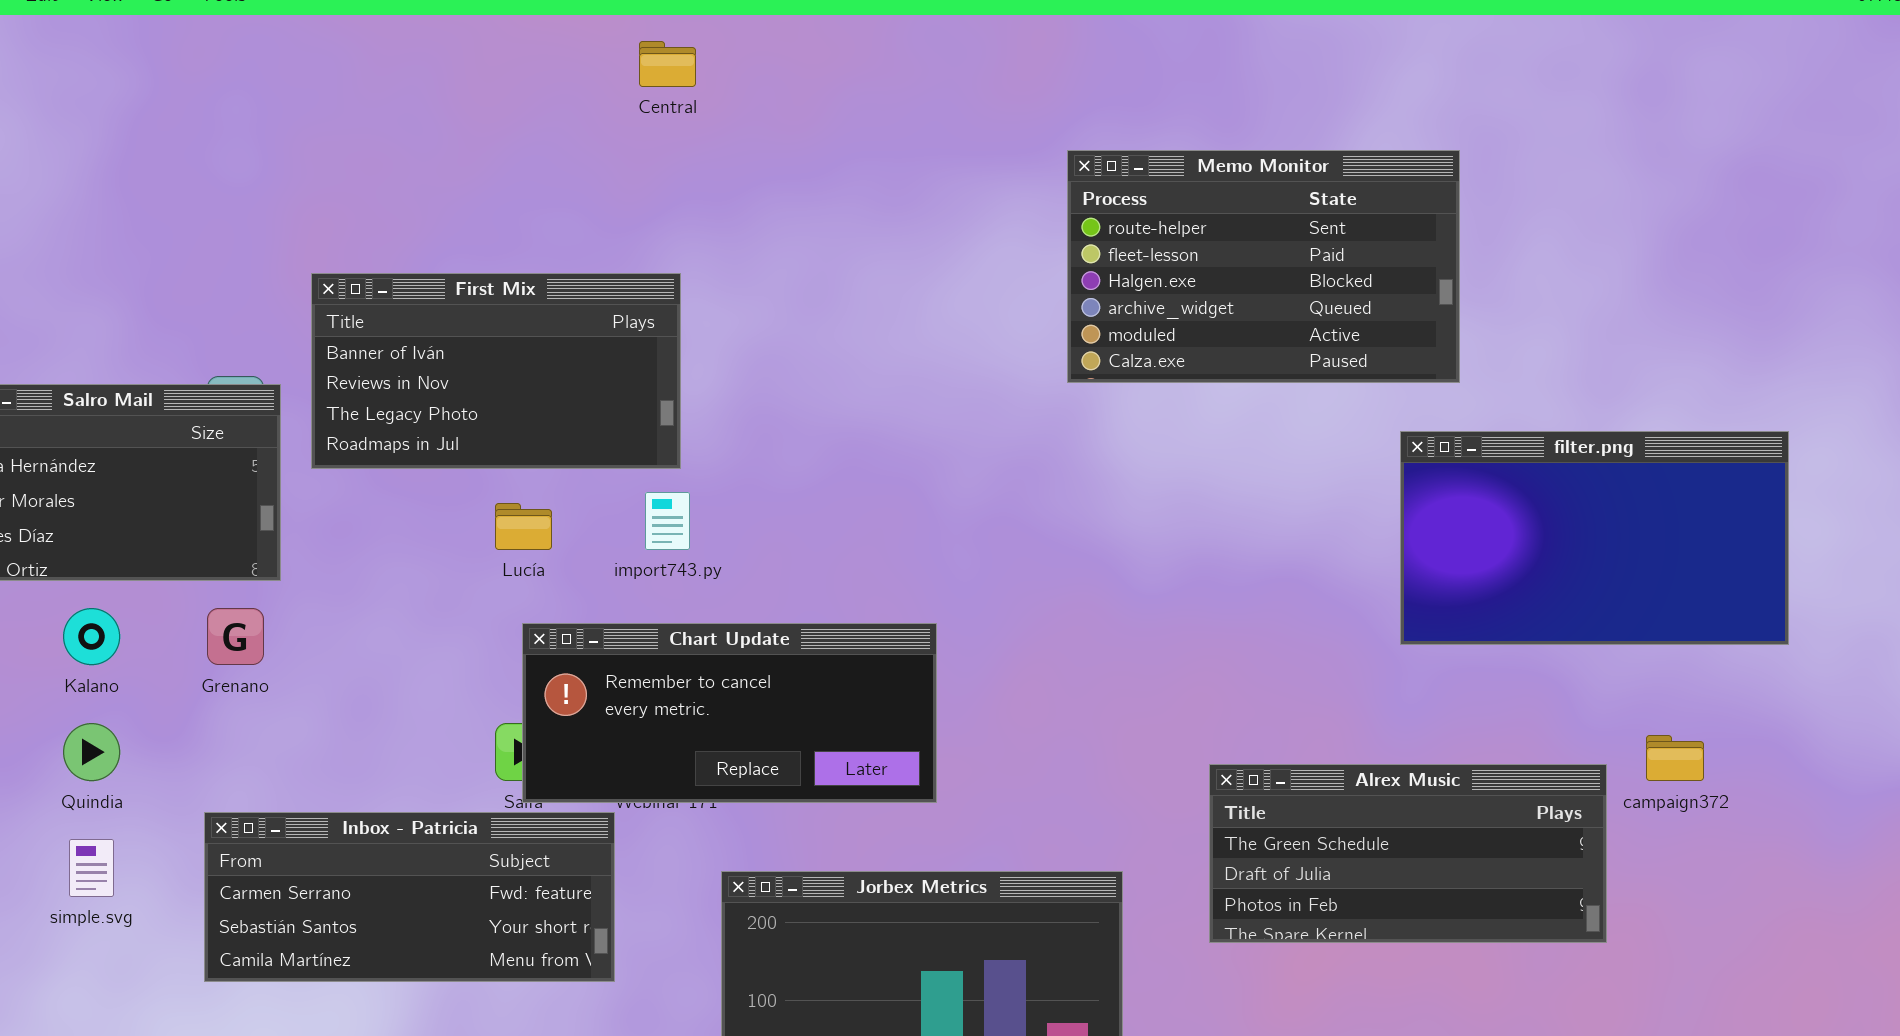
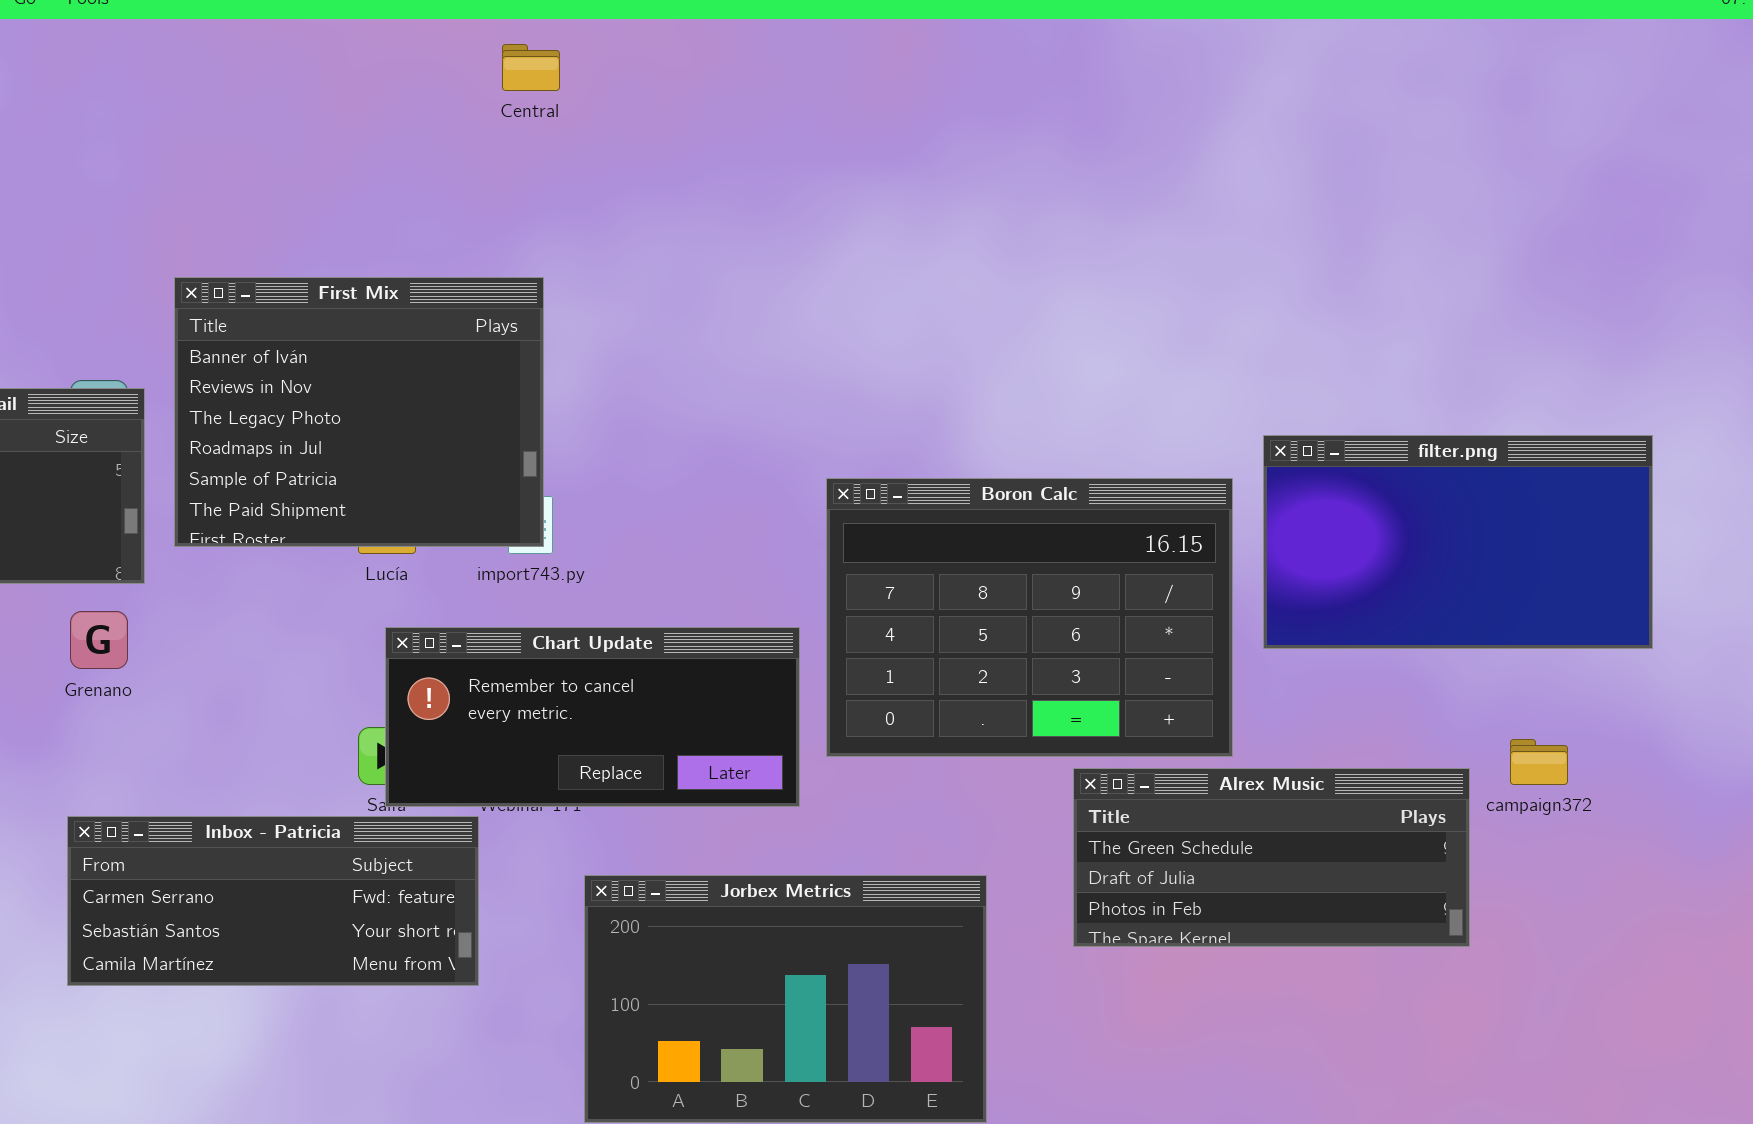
Memo Monitor: [1067,150,1460,383] -> none, closed
First Mix: [311,273,681,469] -> [174,277,544,547], resized
Boron Calc: none -> [826,478,1233,757], opened

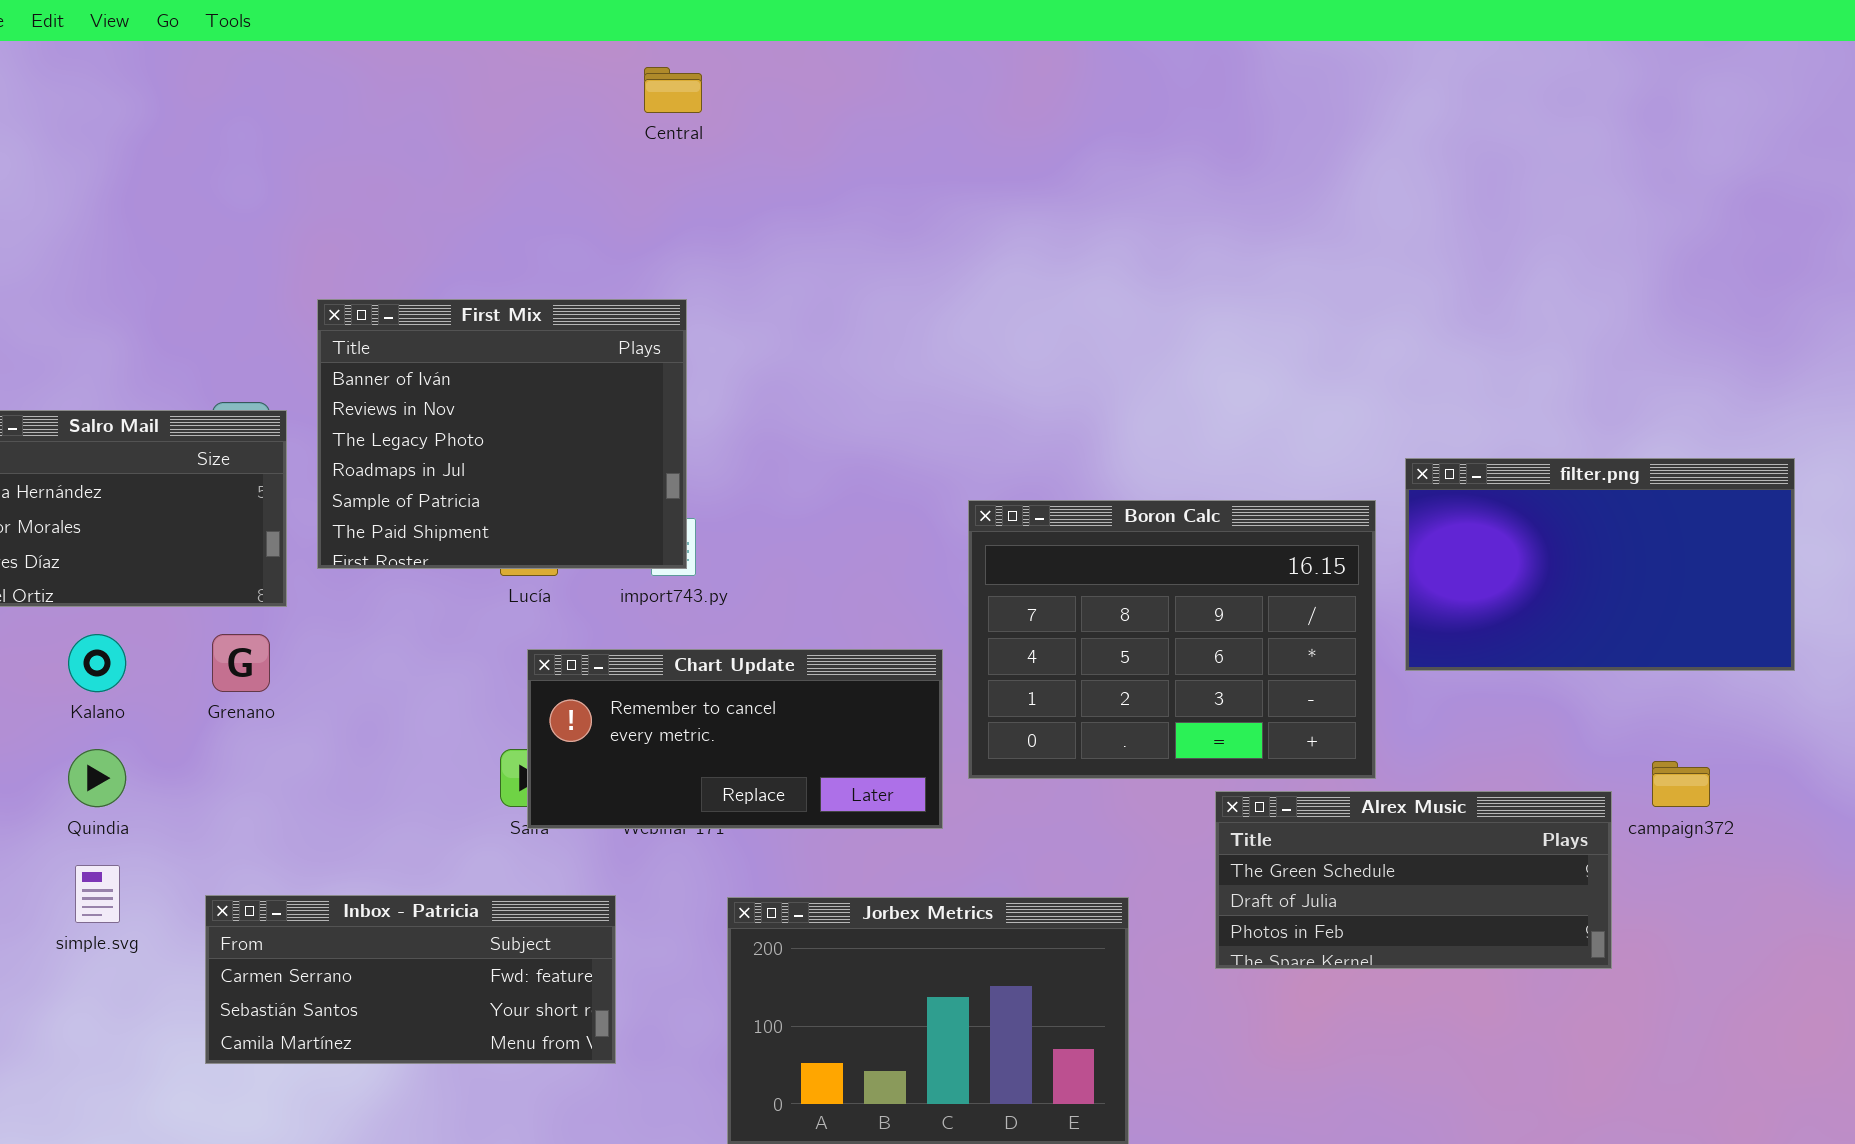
Inbox - Patricia: [67,816,479,986] -> [205,895,616,1064], moved

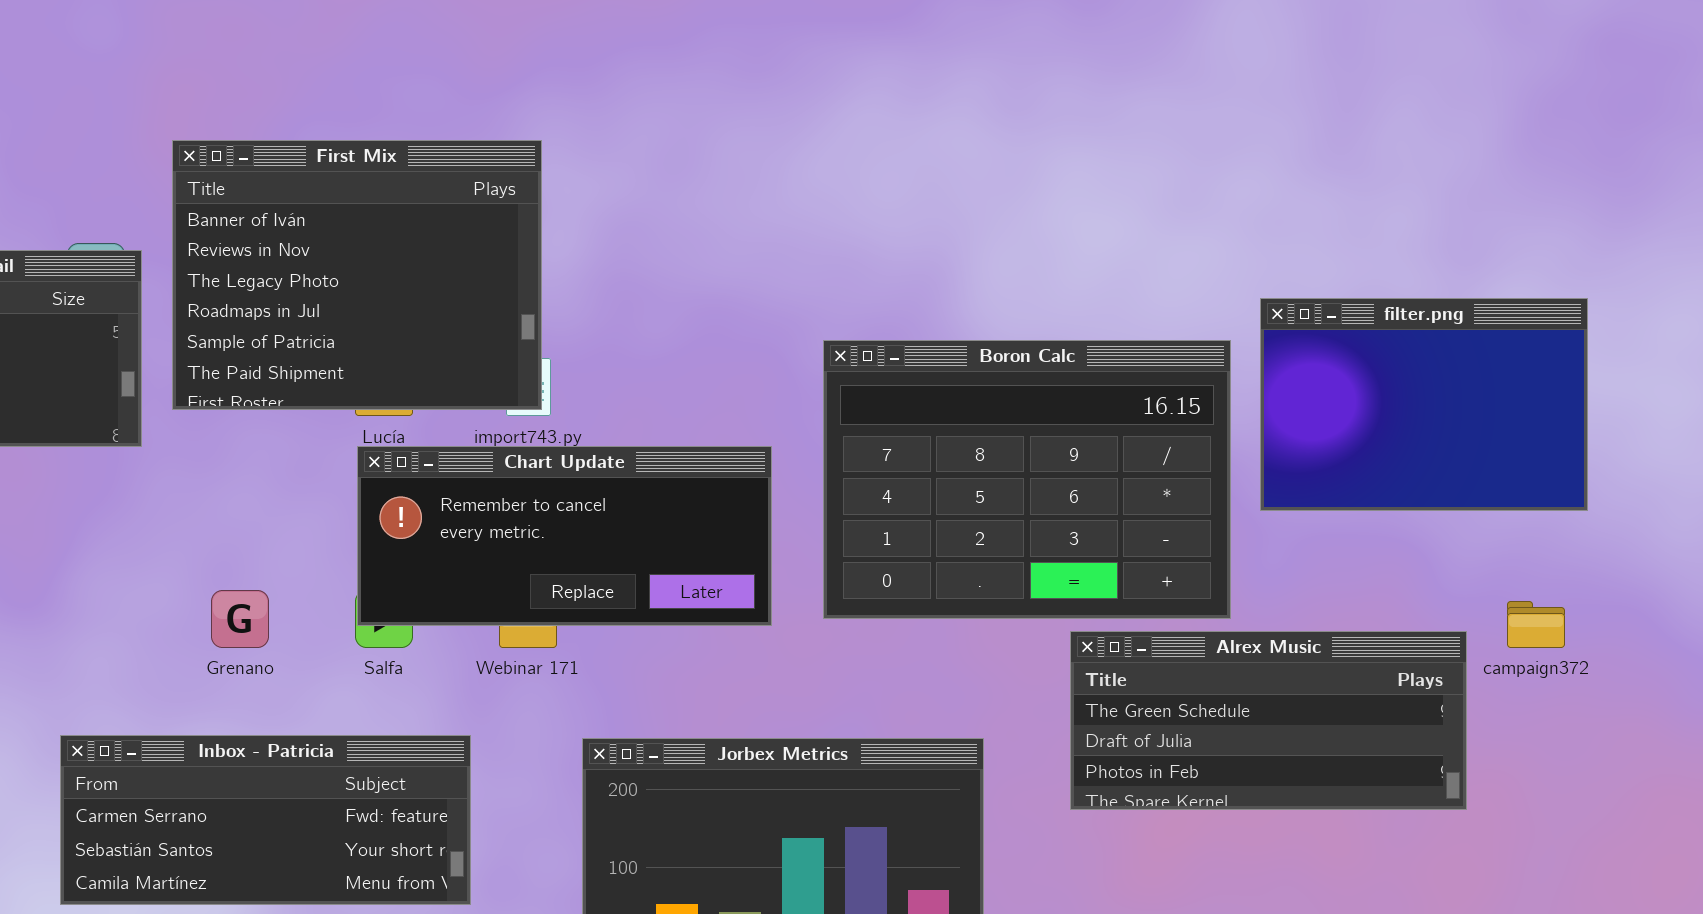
filter.png: [1405,458,1795,671] -> [1260,298,1588,511], resized
Grenano: [212,634,270,692] -> [211,590,269,648], moved
Chart Update: [527,649,943,829] -> [357,446,772,626], moved

